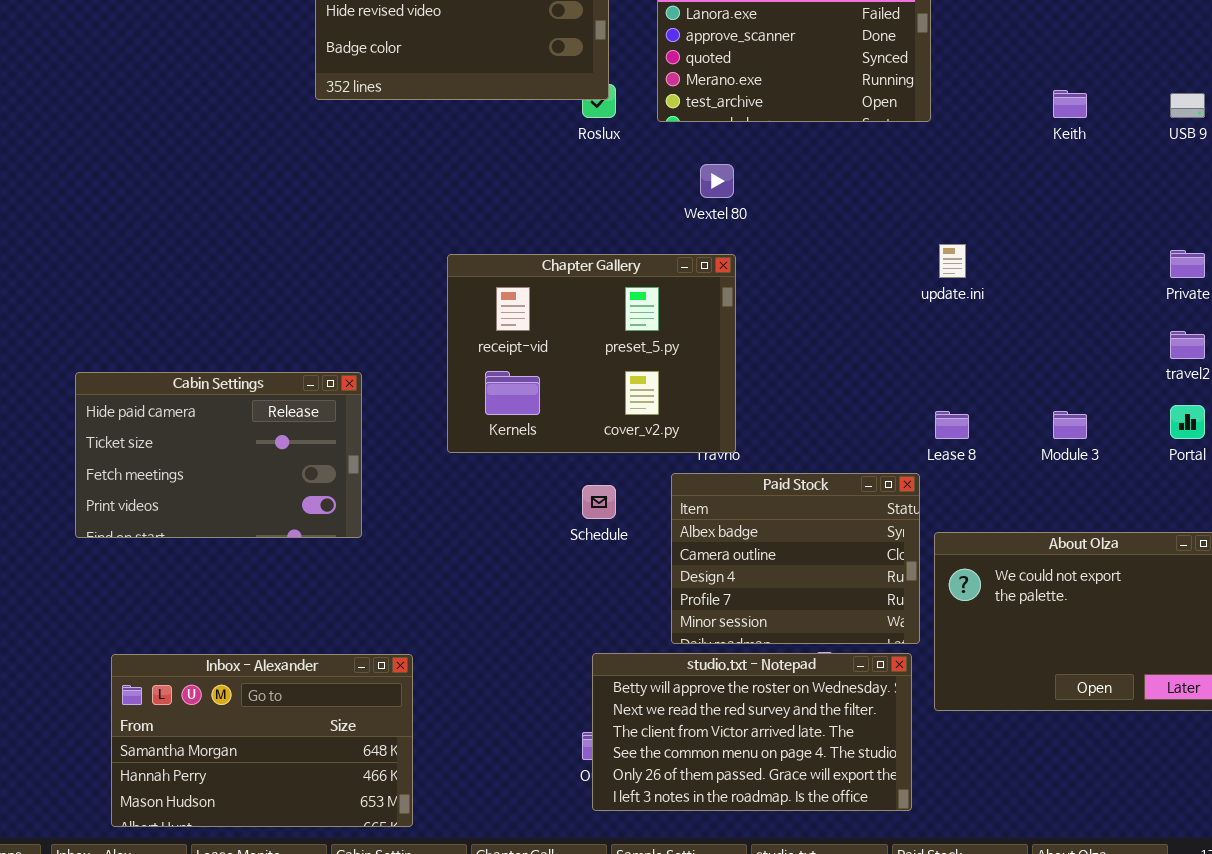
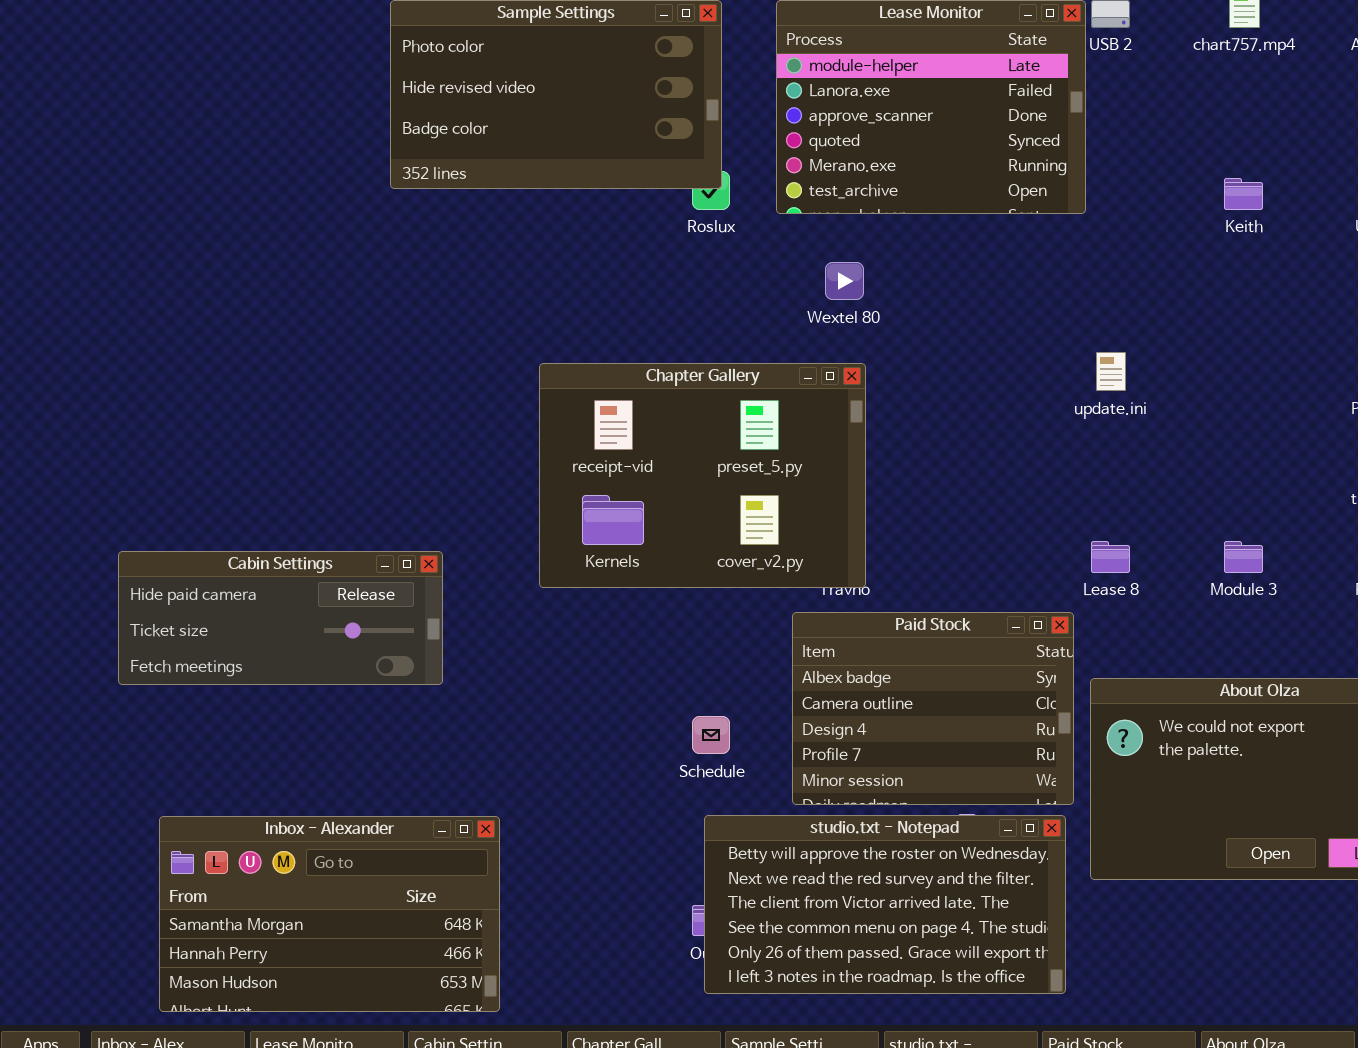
Cabin Settings: [75,372,362,538] -> [118,551,443,685], resized
Schedule: [582,485,616,519] -> [692,716,730,754], moved

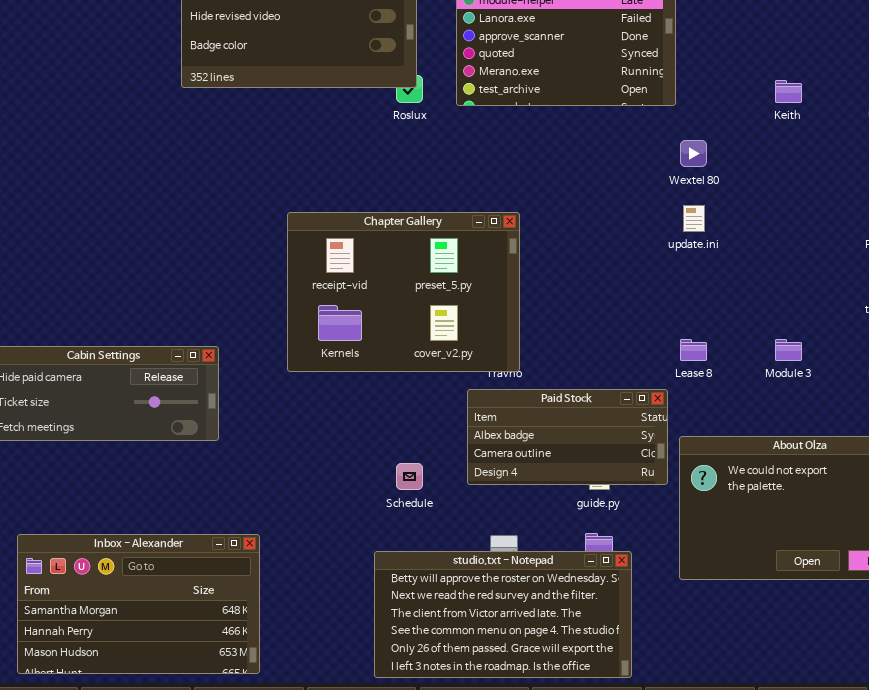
Wextel 80: [825,262,864,300] -> [680,140,707,167], moved
Paid Stock: [792,612,1074,805] -> [467,389,668,485], resized
studio.txt - Notepad: [704,815,1066,994] -> [374,551,632,678], moved

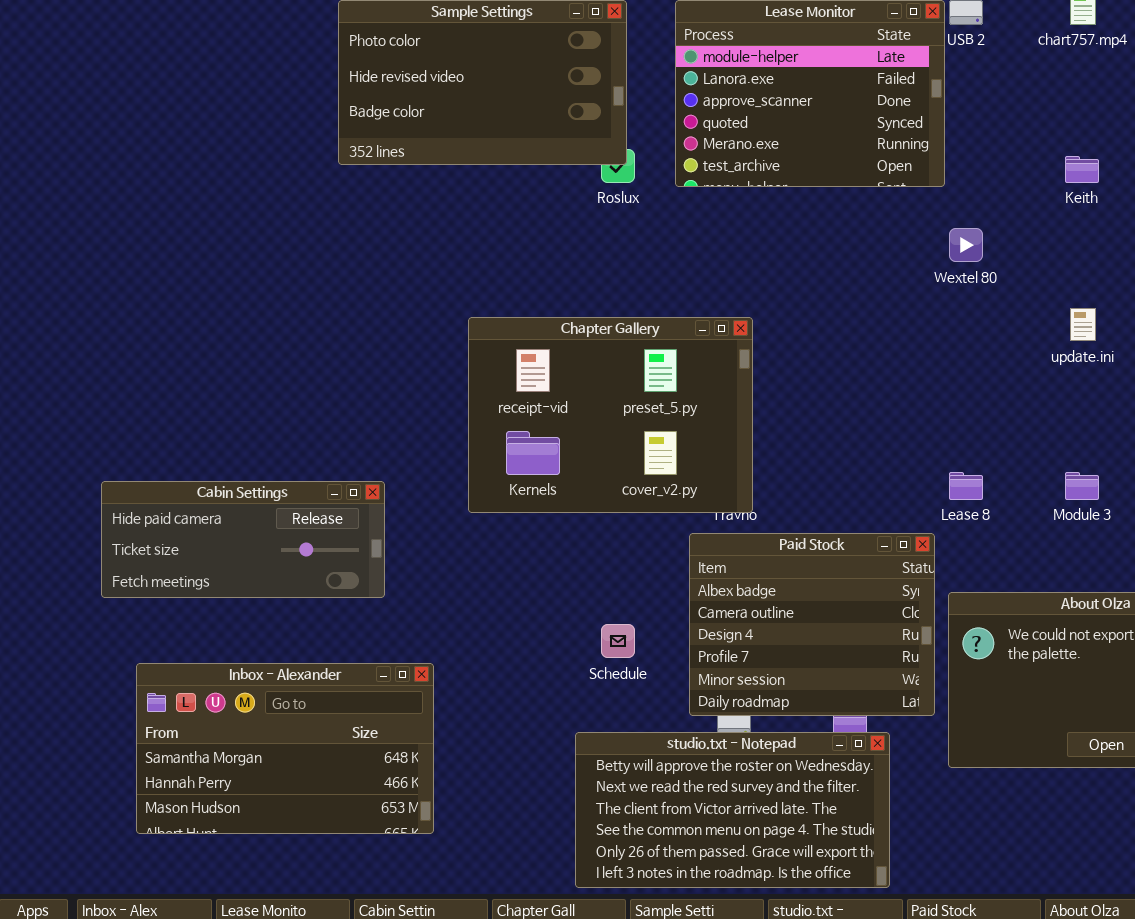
update.ini: [683,205,705,232] -> [1070,308,1096,341], moved
Paid Stock: [467,389,668,485] -> [689,533,935,716], resized
Inbox - Alexander: [17,534,260,674] -> [136,663,434,834], moved

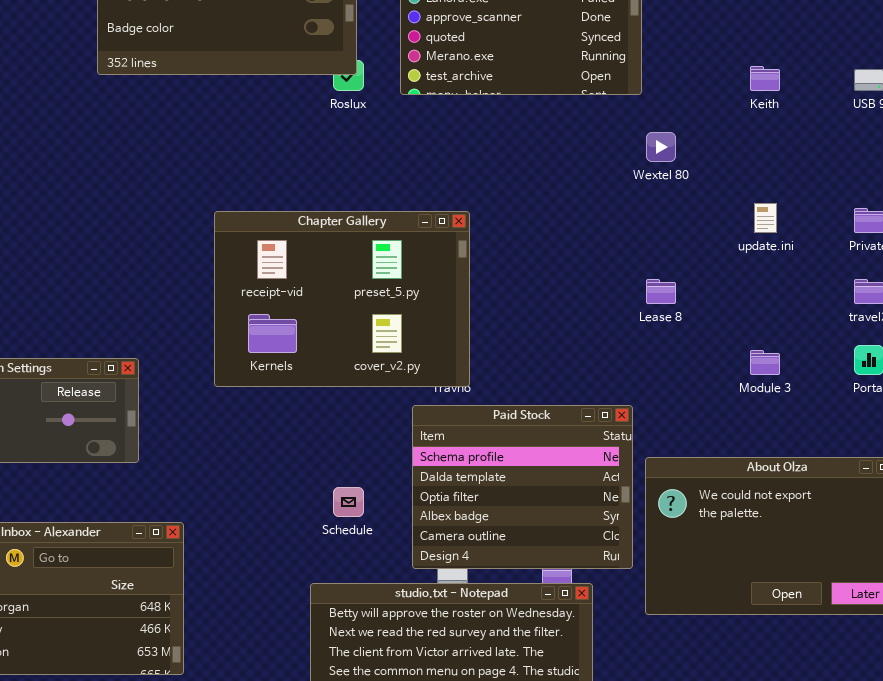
Lease 8: [949,472,983,500] -> [646,279,676,304], moved
Paid Stock: [689,533,935,716] -> [412,405,633,569], scrolled up 3 rows

